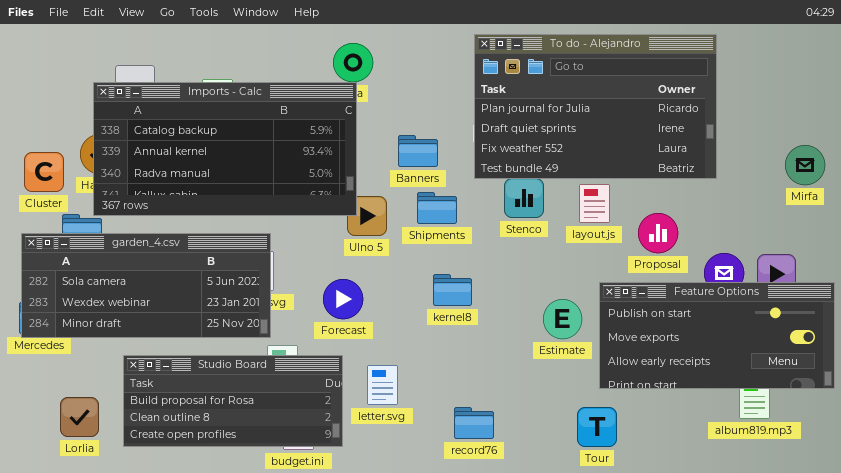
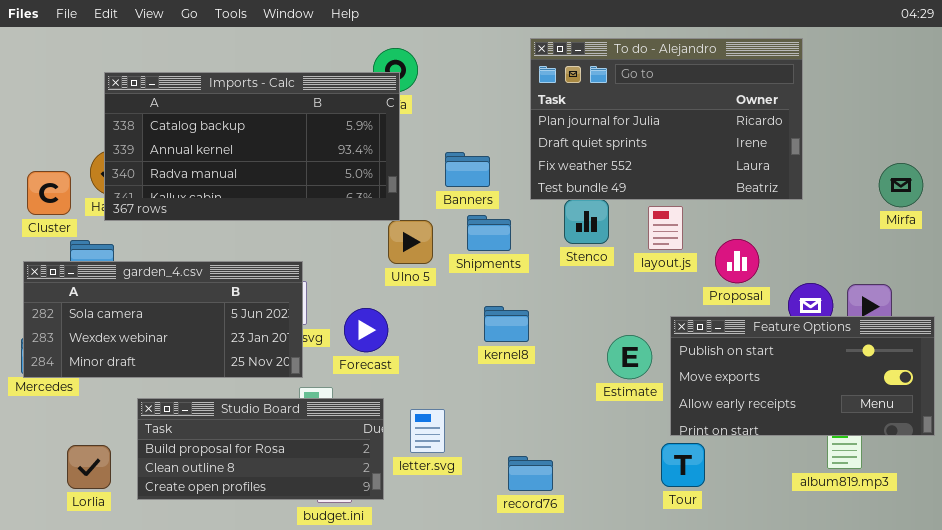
Imports - Calc: [93,82,357,216] -> [104,72,400,221], moved
Forecast: [323,279,363,319] -> [344,308,388,352], moved
Tour: [577,407,617,447] -> [661,443,705,487], moved

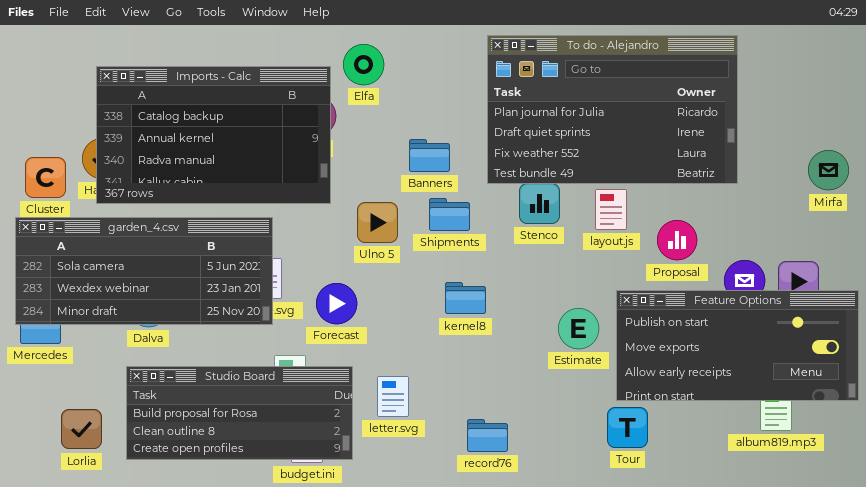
Imports - Calc: [104,72,400,221] -> [96,66,331,204], resized
garden_4.csv: [23,261,303,378] -> [15,217,273,325], moved

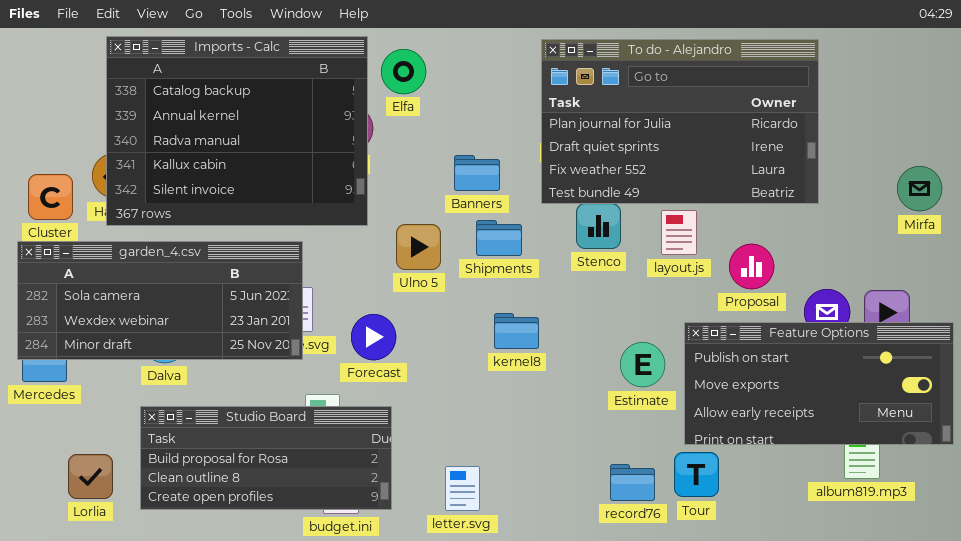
Imports - Calc: [96,66,331,204] -> [106,36,368,226], resized
letter.svg: [377,376,409,417] -> [445,466,480,511], moved
record76: [467,419,508,452] -> [610,464,655,501], moved

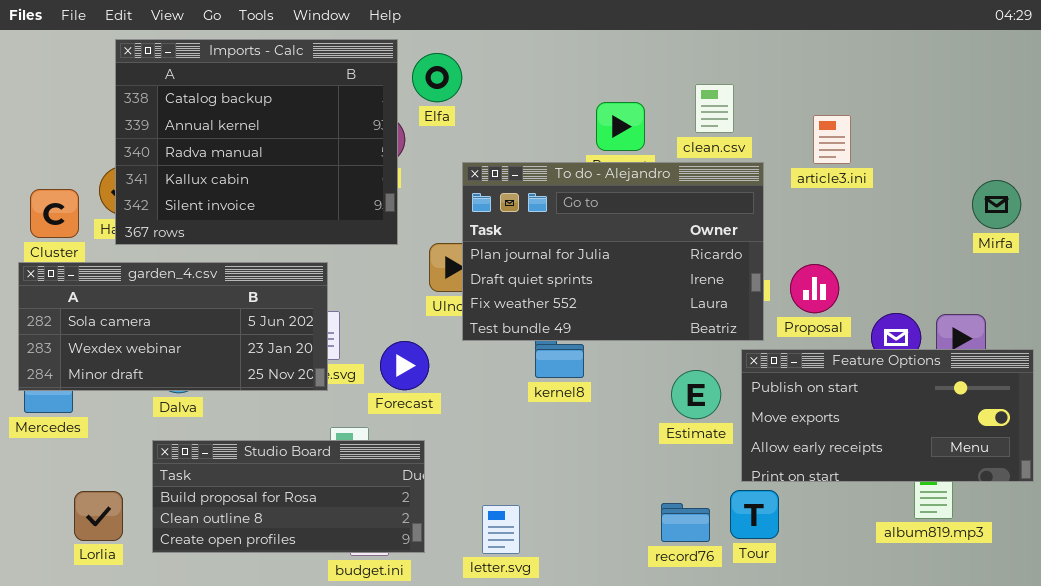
To do - Alejandro: [541,39,819,204] -> [462,162,764,341], moved

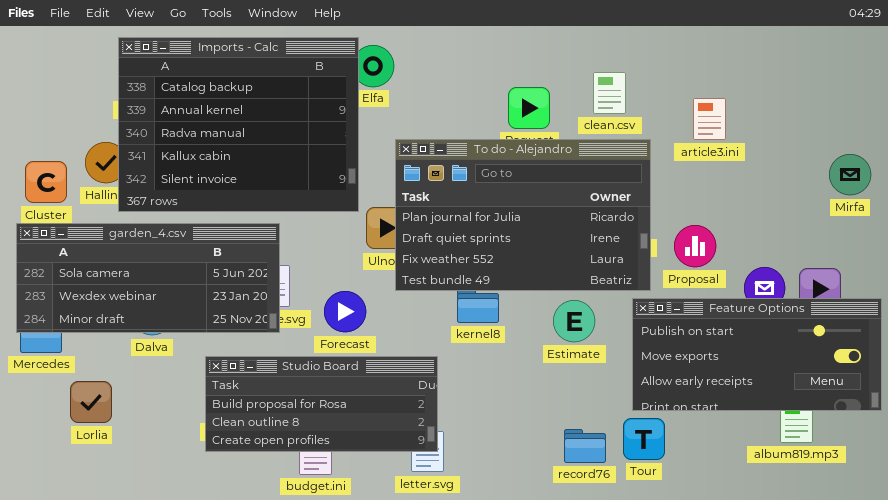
Imports - Calc: [115,39,398,245] -> [118,37,359,212], moved
Estimate: [671,370,721,419] -> [553,300,595,342], moved
Studio Board: [152,440,425,553] -> [205,356,438,452], moved
Lorlia: [74,491,123,541] -> [70,381,112,423], moved

